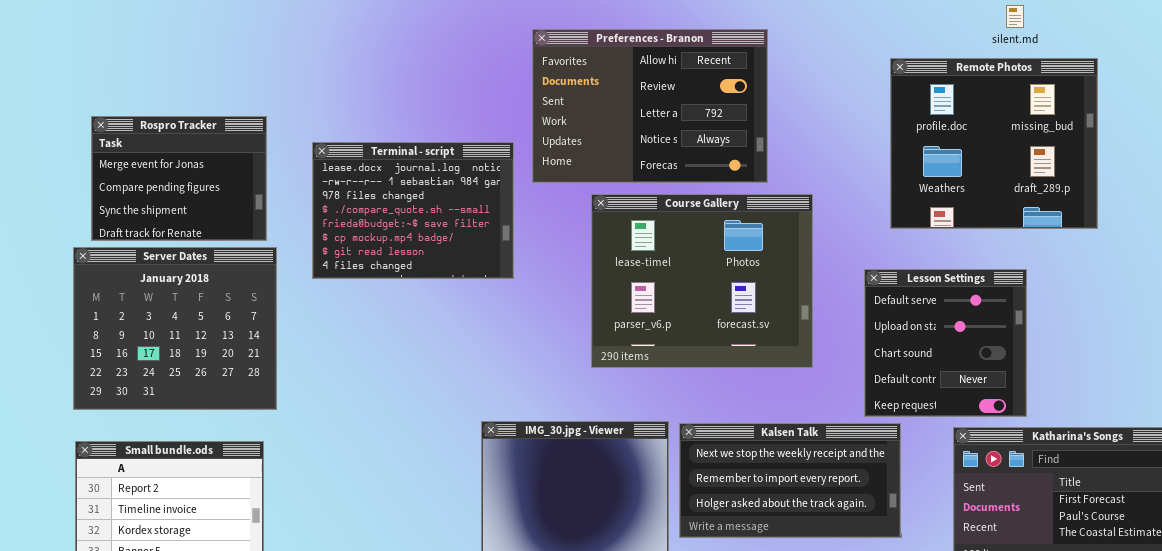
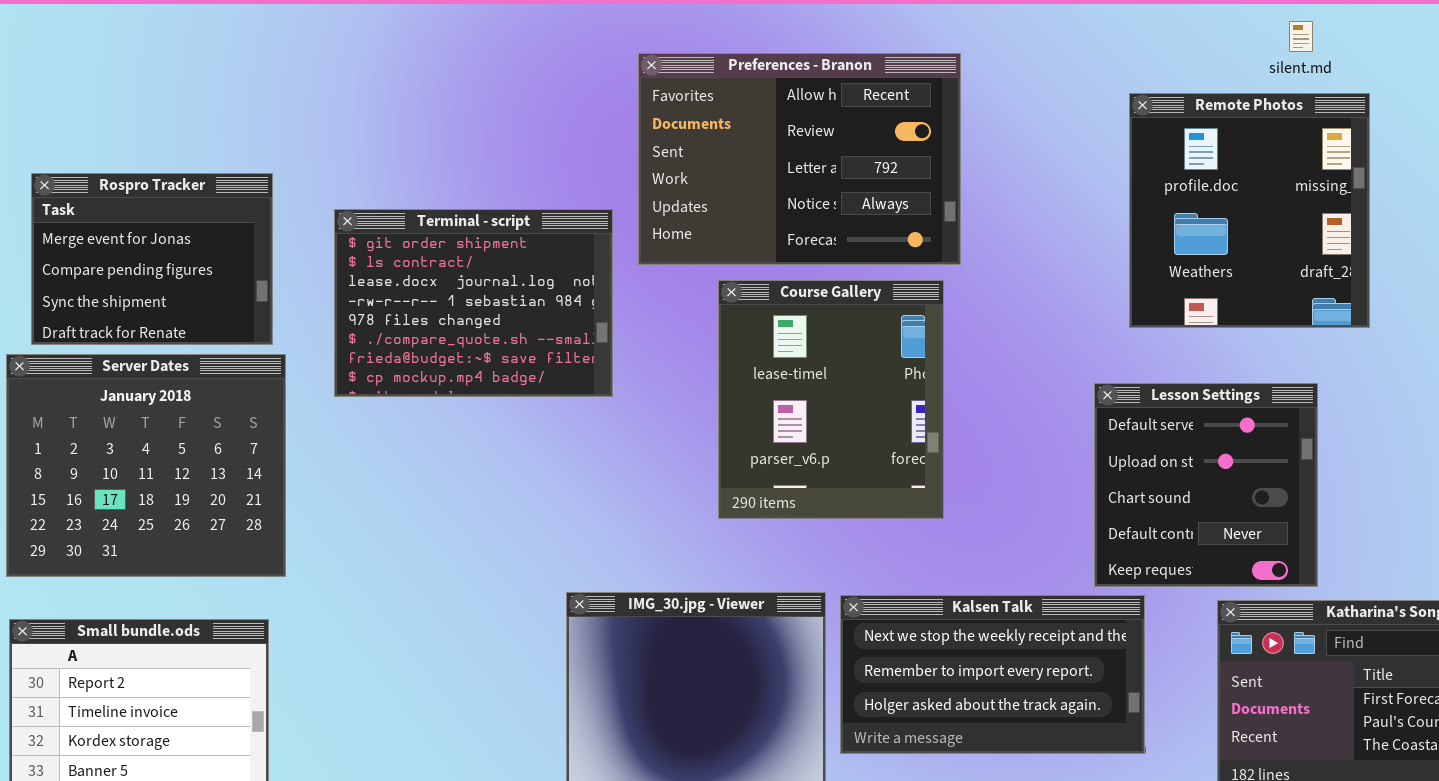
Remote Photos: [890,58,1098,229] -> [1129,93,1370,328], resized
Terminal - script: [312,142,514,279] -> [334,209,613,397], scrolled up 2 rows
Course Gallery: [591,194,813,368] -> [718,280,944,519], resized

